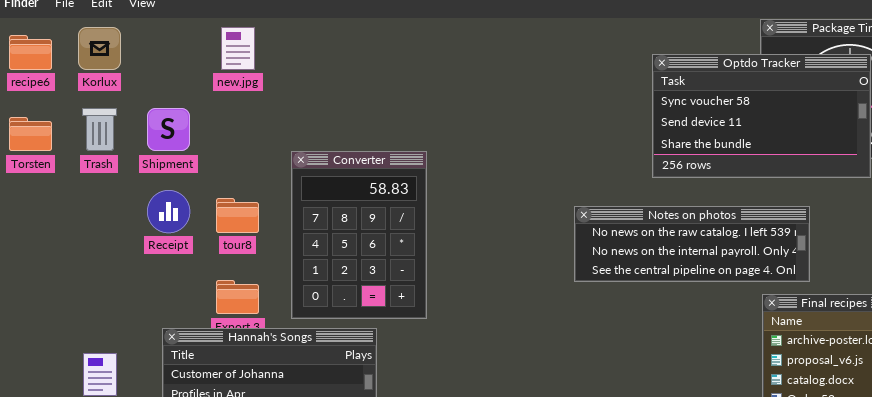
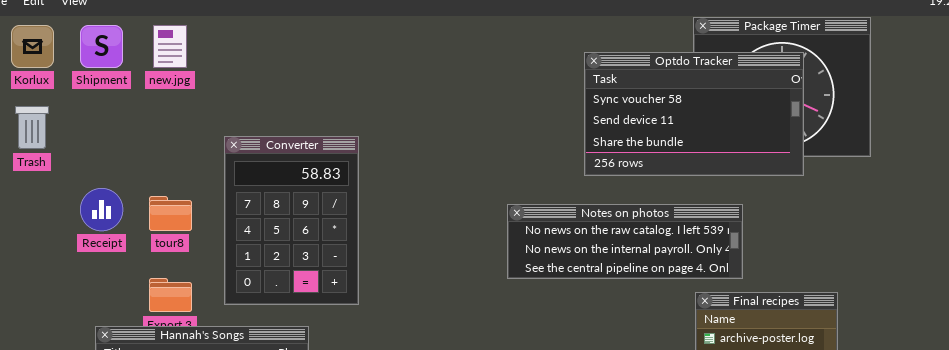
Shipment: [147,108,190,151] -> [80,25,123,68], moved
Converter: [291,151,427,319] -> [224,136,359,305], moved

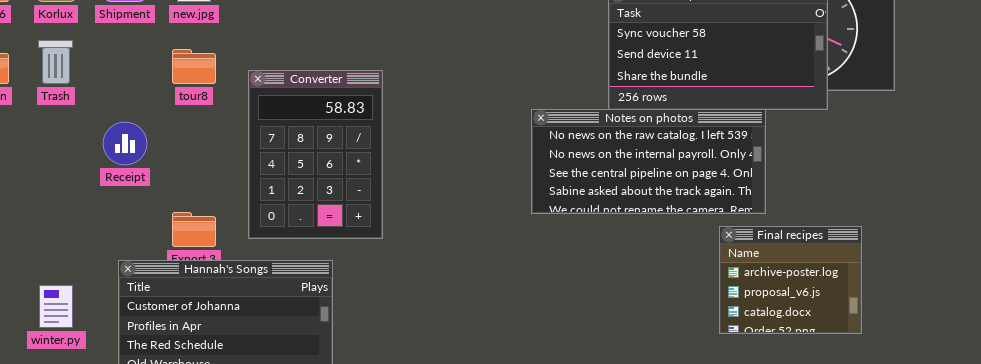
tour8: [149,196,192,231] -> [172,49,216,84], moved
Notes on photos: [507,204,743,279] -> [531,109,766,214], resized

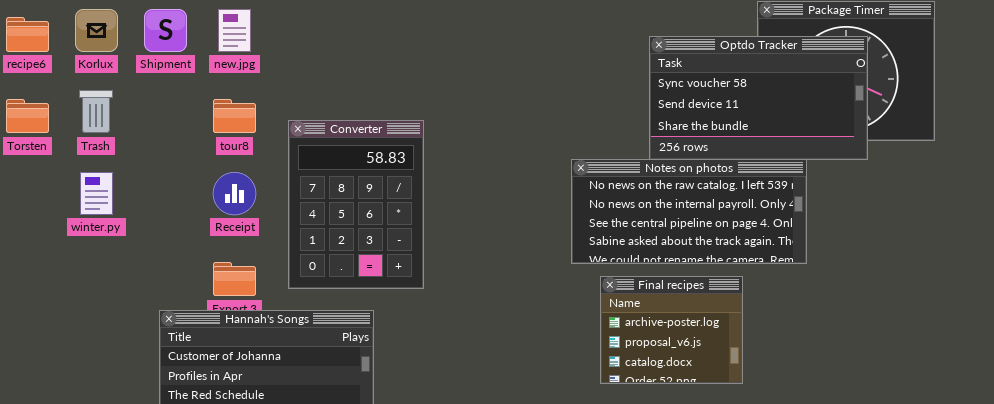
Receipt: [103,122,147,165] -> [213,172,256,215], moved
Final recipes: [719,226,862,334] -> [600,276,743,384], moved
winter.py: [39,285,73,328] -> [80,172,113,215], moved

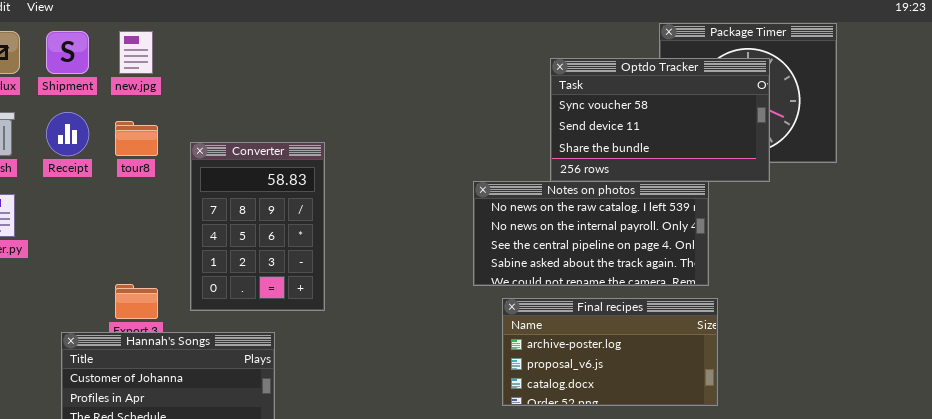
Receipt: [213,172,256,215] -> [46,112,89,156], moved
Final recipes: [600,276,743,384] -> [502,298,718,406], resized

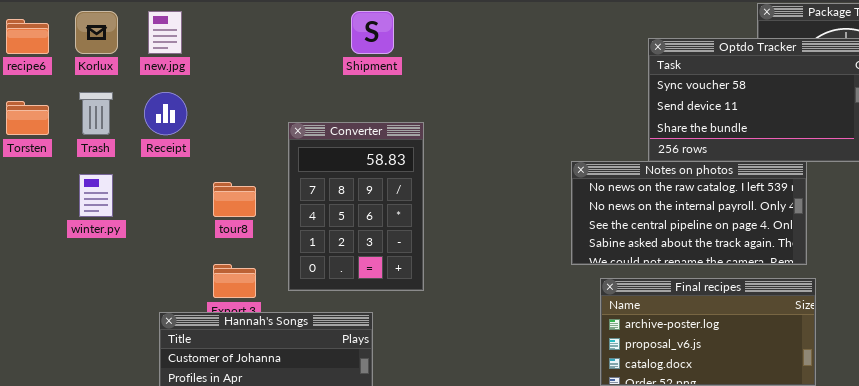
Shipment: [46,31,89,74] -> [351,11,394,54], moved
new.jpg: [119,31,153,74] -> [148,11,182,54], moved
tour8: [115,121,158,156] -> [213,182,256,217], moved

